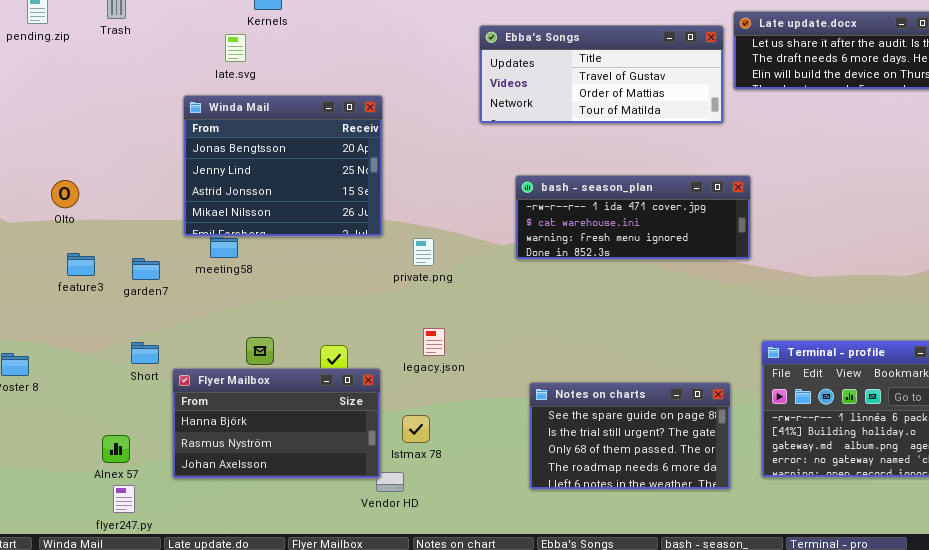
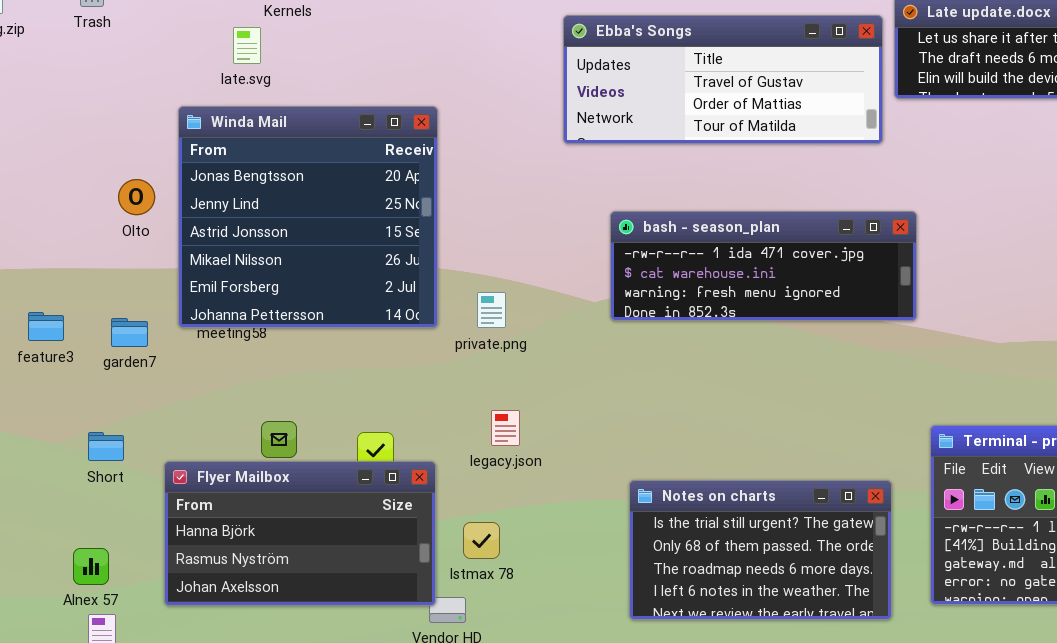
Winda Mail: [183,95,383,237] -> [178,106,438,328], resized
Olto: [51,180,79,208] -> [118,179,155,215], moved
Short: [131,342,159,364] -> [88,432,124,461], moved
Notes on charts: [529,382,731,490] -> [629,480,892,620], scrolled down 1 row

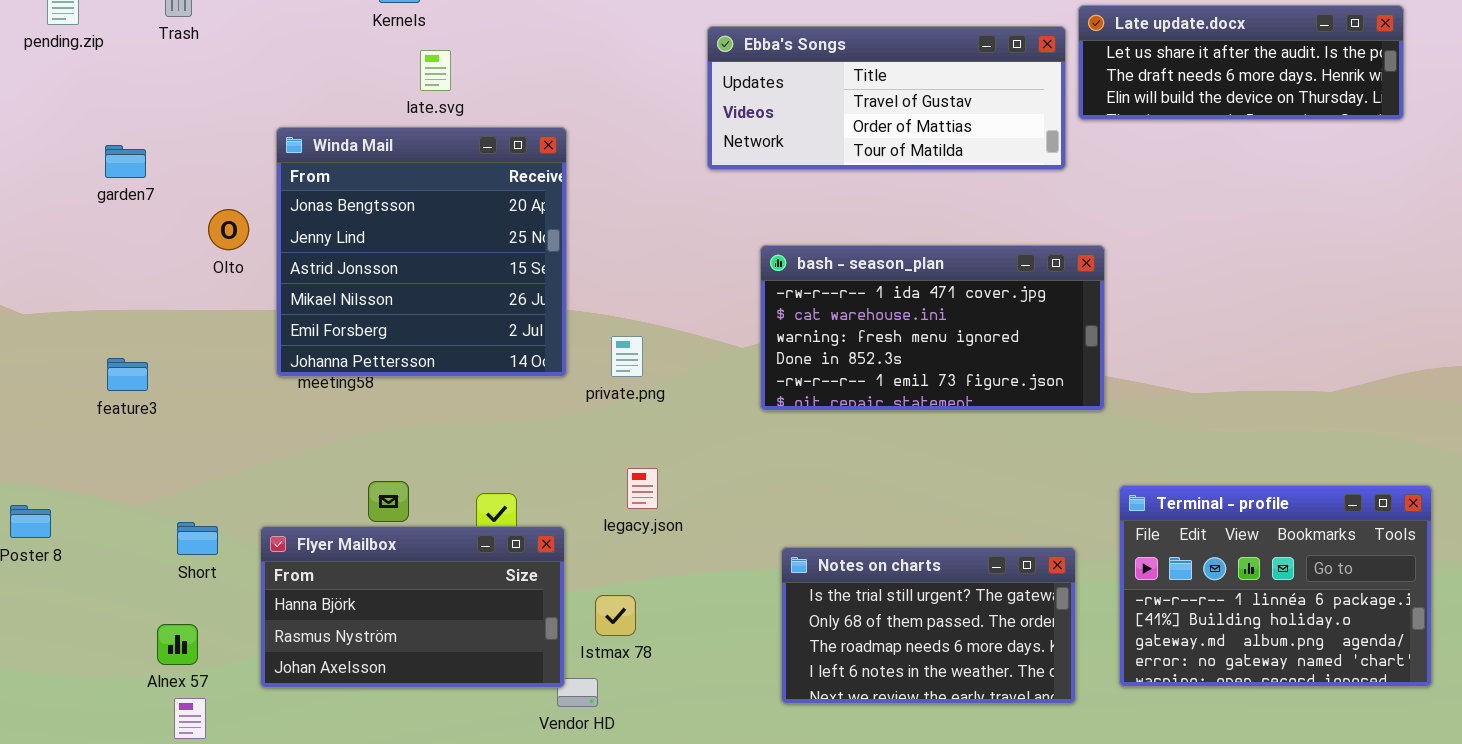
late.svg: [233,27,261,64] -> [420,50,451,91], moved
bash - season_plan: [610,211,917,321] -> [760,245,1105,411], resized
garden7: [111,318,148,347] -> [105,145,146,178], moved
Short: [88,432,124,461] -> [177,522,218,555], moved

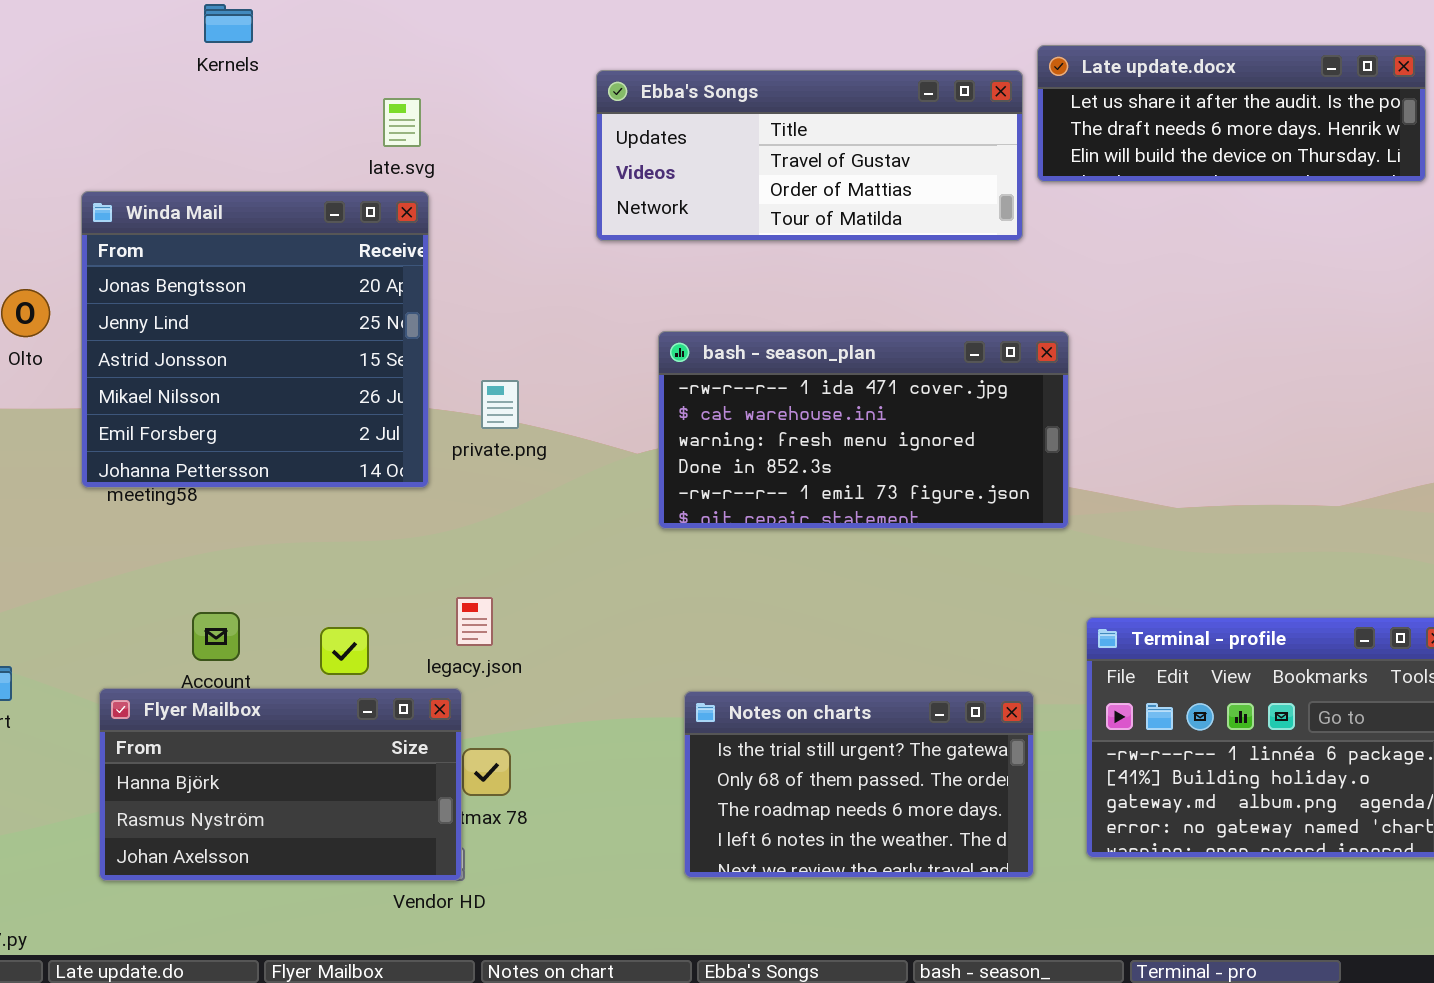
late.svg: [420,50,451,91] -> [383,98,421,147], moved
private.png: [611,336,643,377] -> [481,380,519,429], moved
legacy.json: [627,468,658,509] -> [456,597,493,646], moved
Flyer Mailbox: [260,526,565,688] -> [99,688,462,881], moved

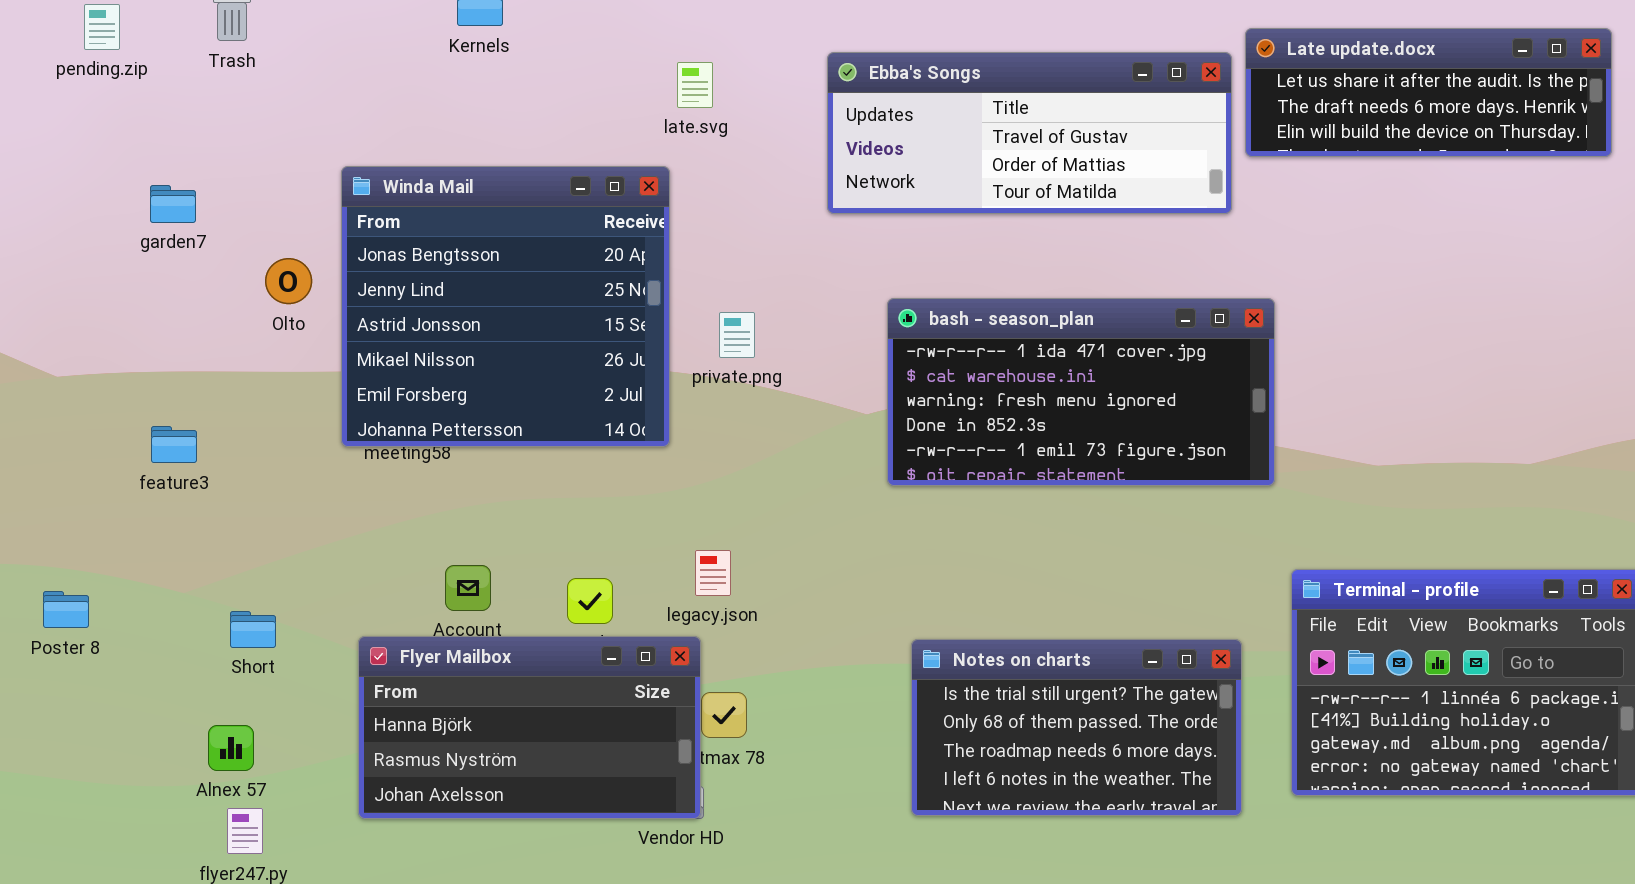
late.svg: [383,98,421,147] -> [677,62,713,108], moved
private.png: [481,380,519,429] -> [719,312,755,358], moved

